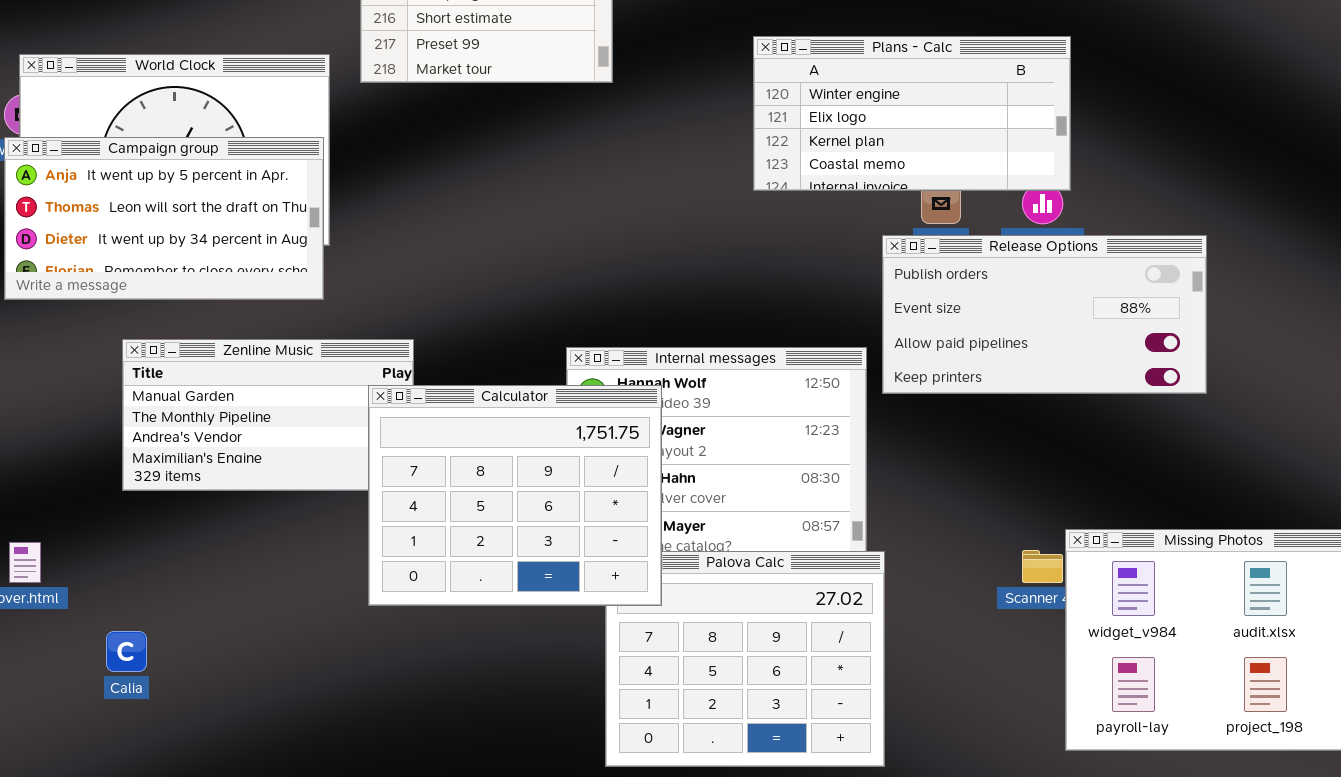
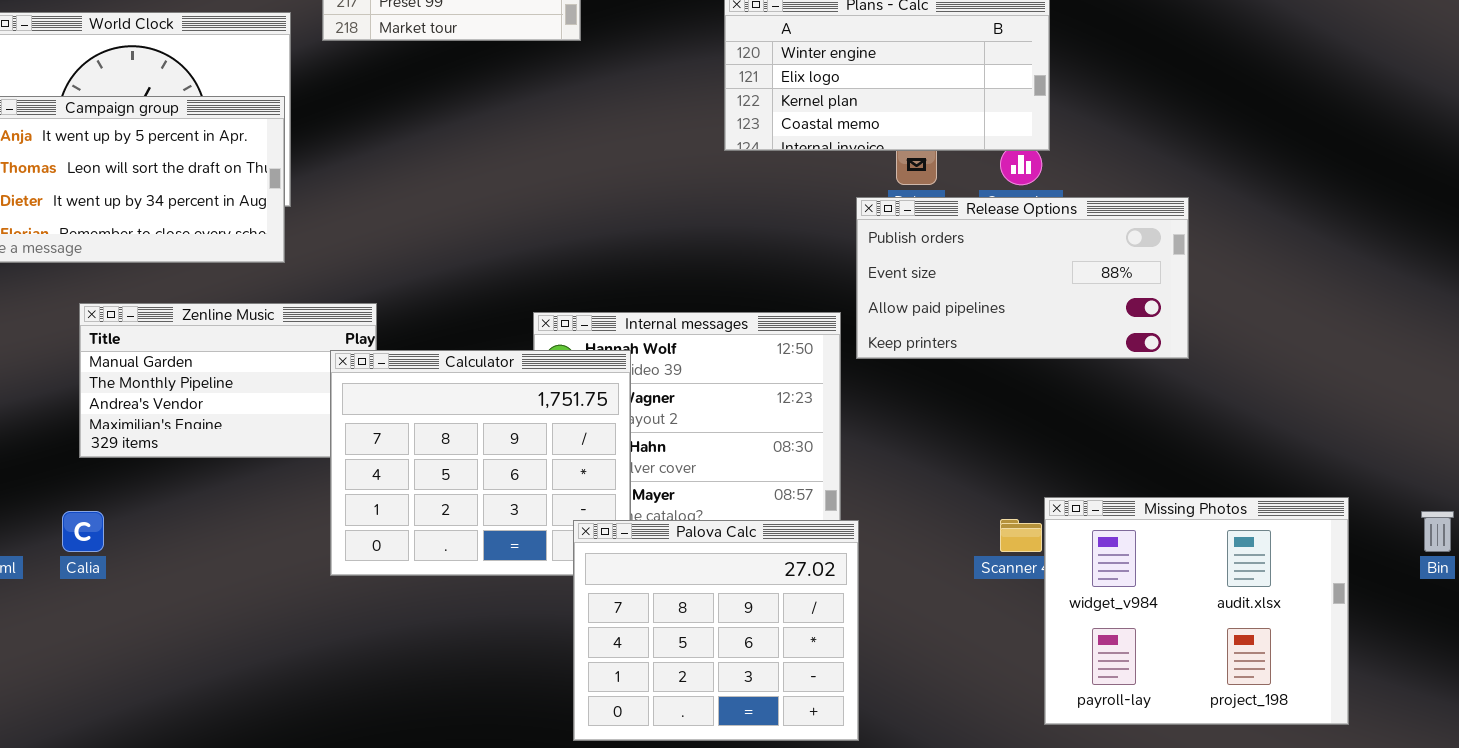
Palova Calc: [605,551,885,767] -> [573,520,859,741], raised
Calia: [106,631,147,672] -> [62,511,104,552], moved

